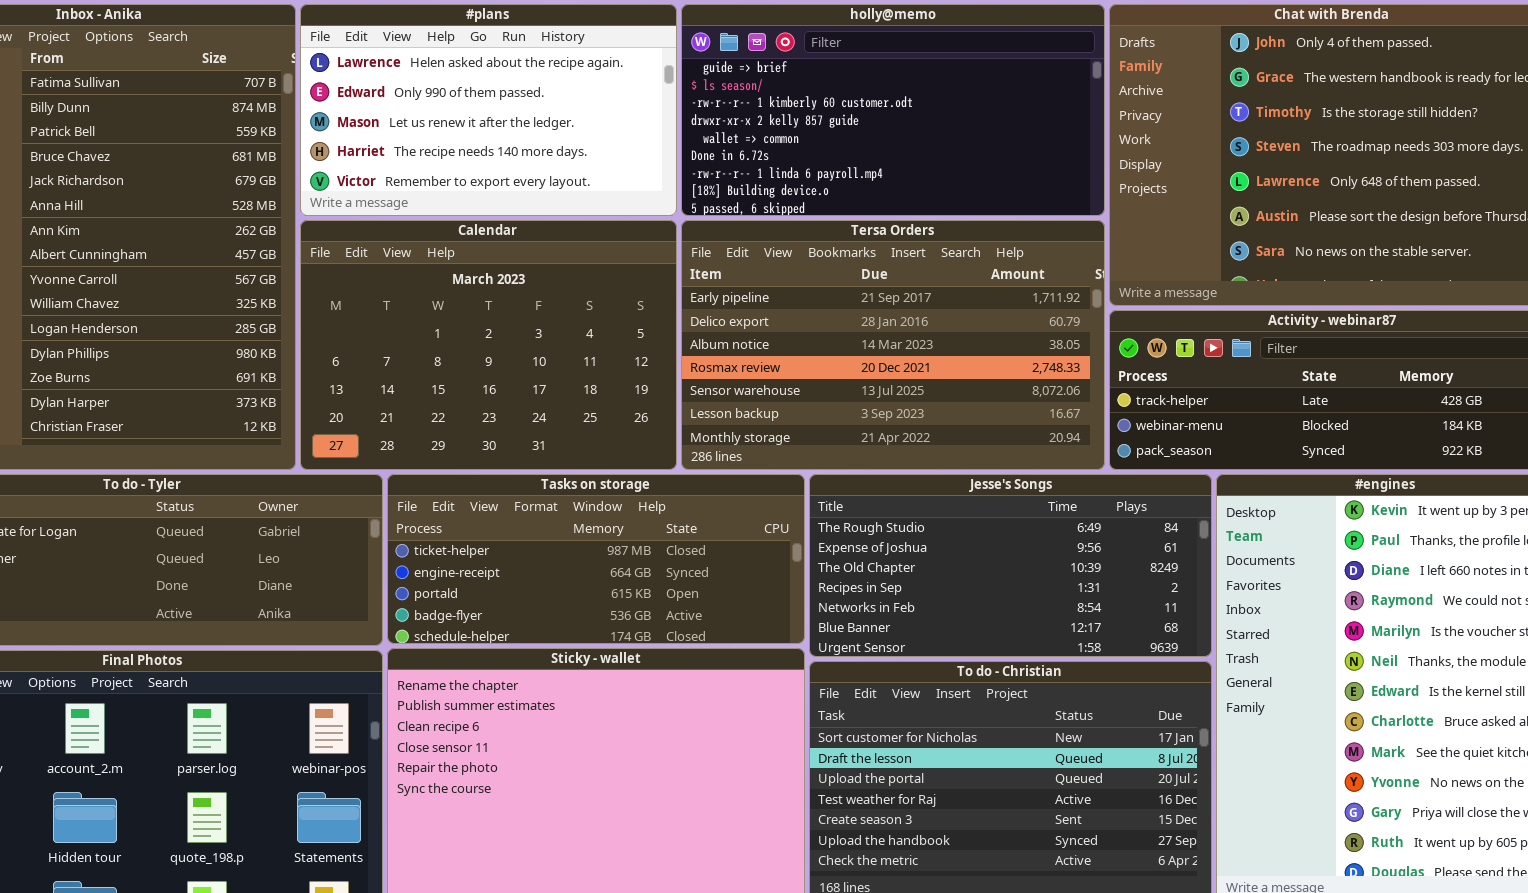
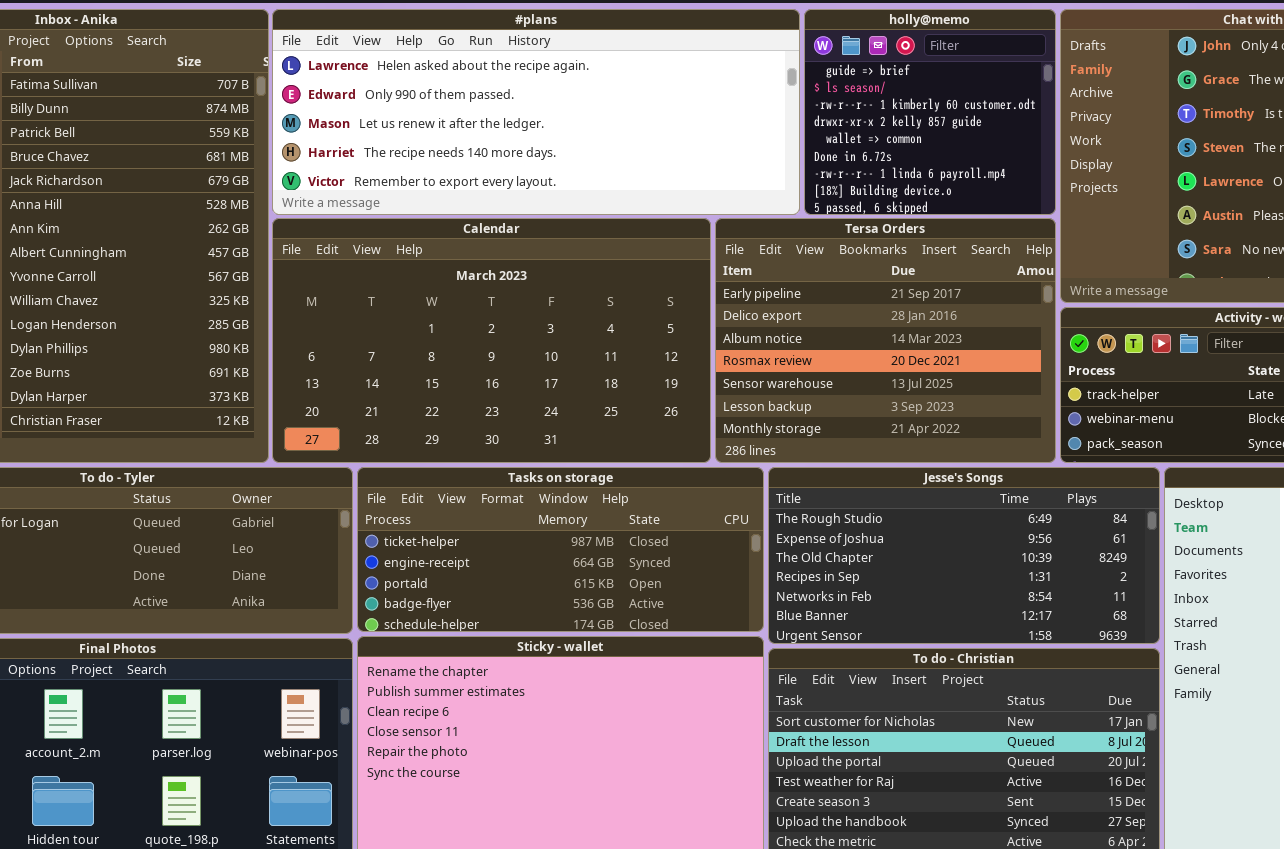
#plans: [300,4,677,216] -> [272,9,800,215], resized
holly@memo: [681,4,1105,216] -> [804,9,1056,215], resized
Calendar: [300,220,677,470] -> [272,218,711,463], resized
Tersa Orders: [681,220,1105,470] -> [715,218,1056,463], resized

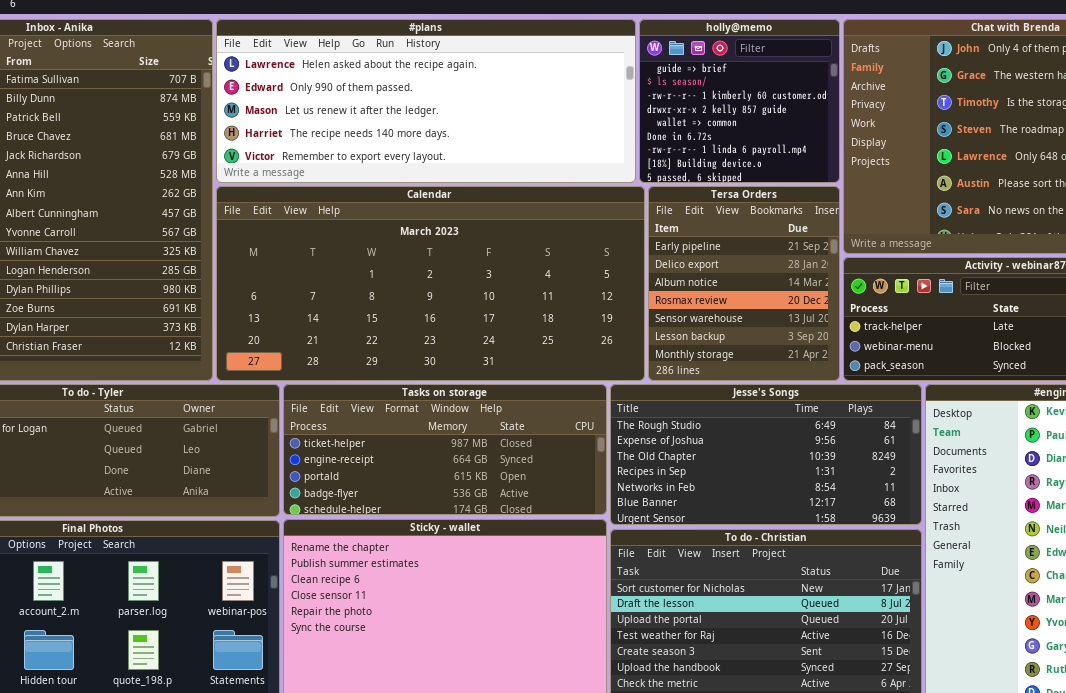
Calendar: [272,218,711,463] -> [216,186,645,381], resized
Tersa Orders: [715,218,1056,463] -> [648,186,840,381], resized

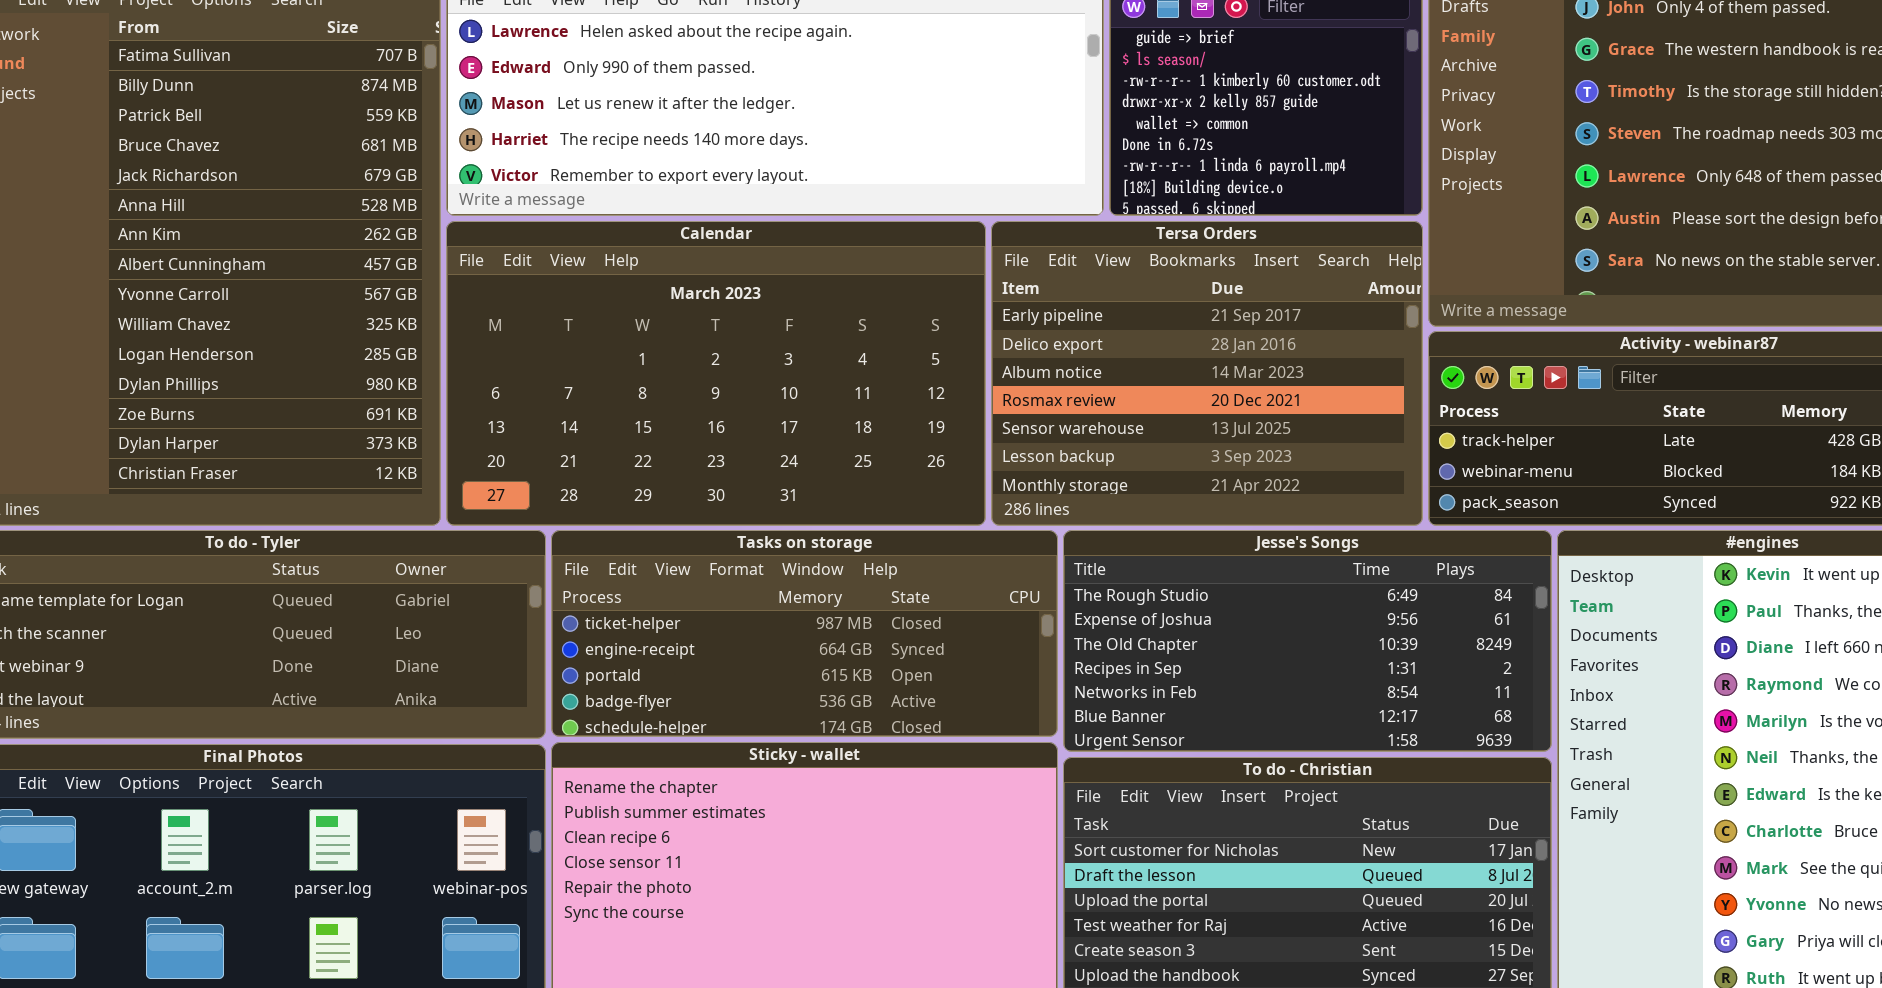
Calendar: [216,186,645,381] -> [446,221,986,526], resized
Tersa Orders: [648,186,840,381] -> [991,221,1423,526], resized

